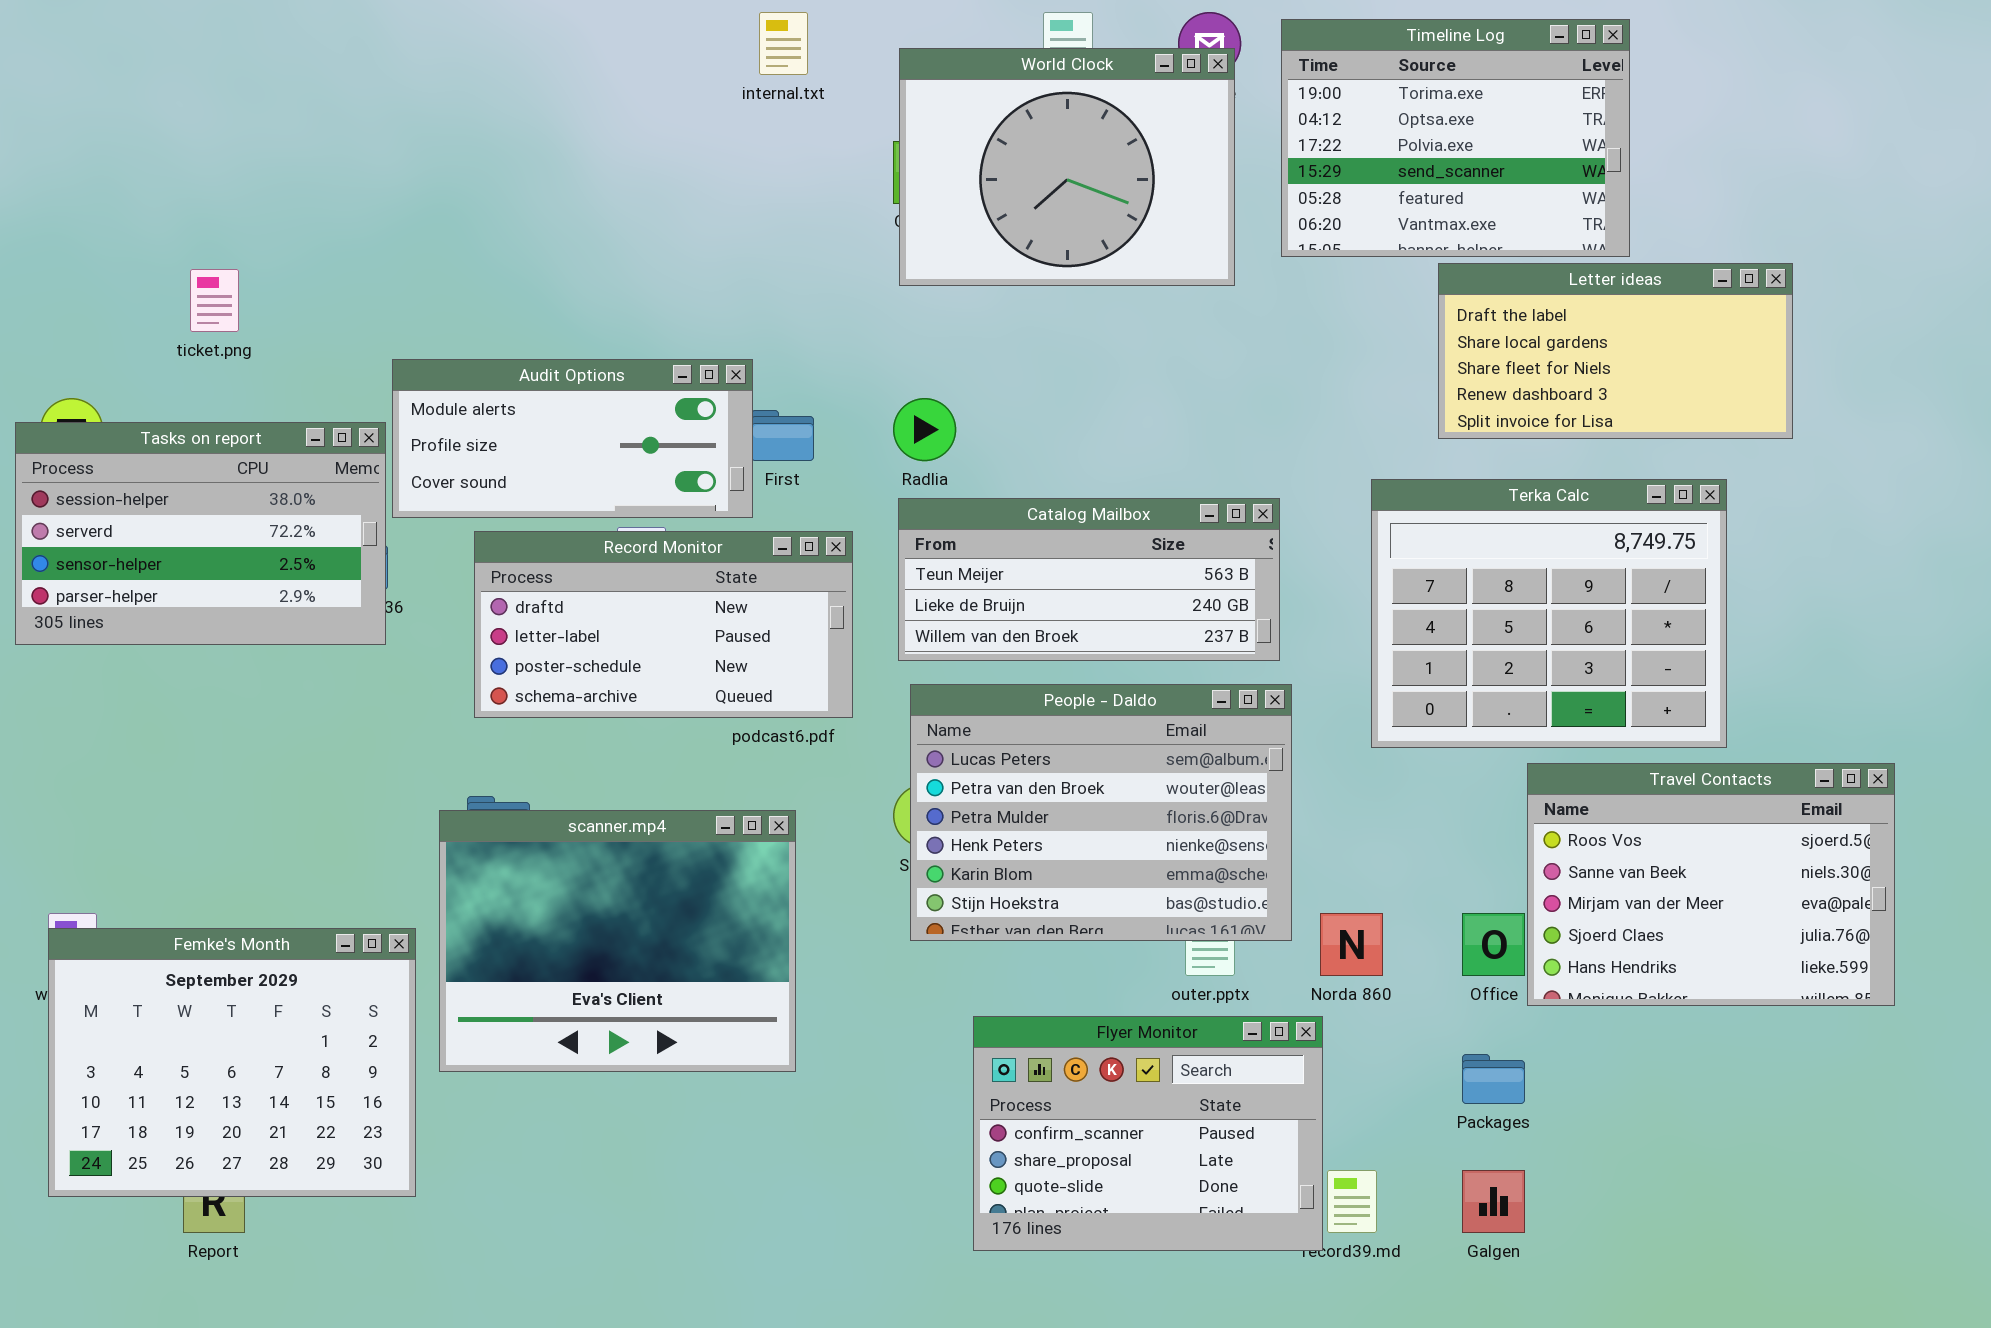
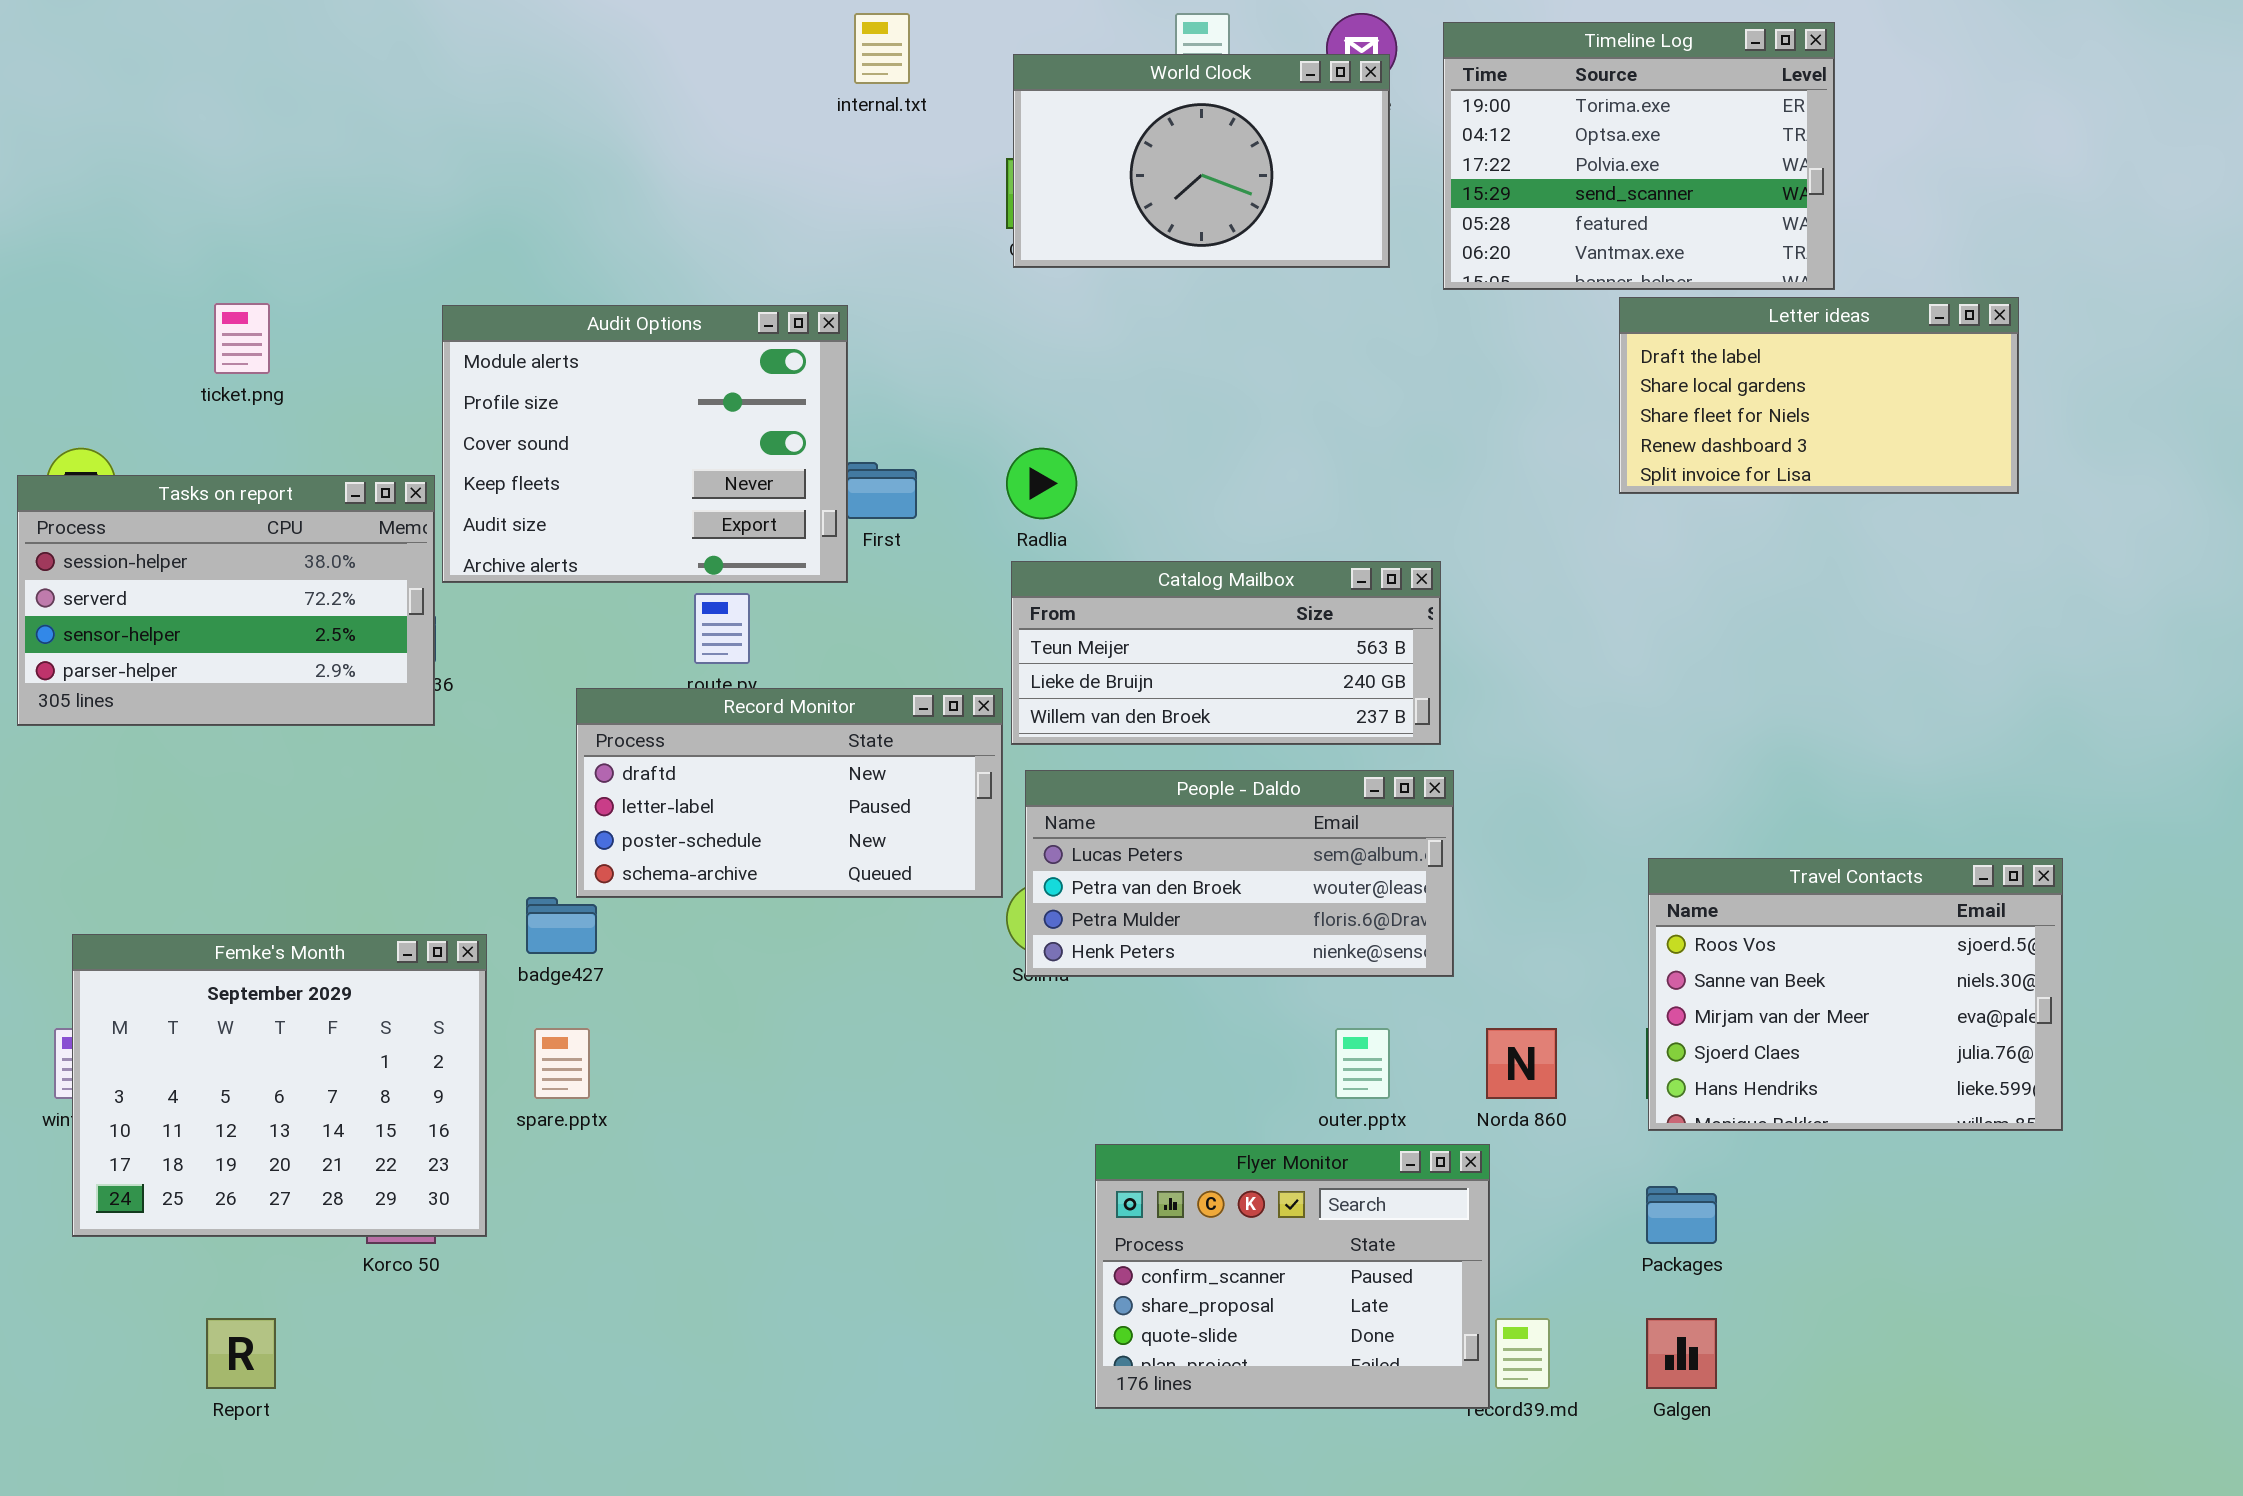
World Clock: [899,48,1235,286] -> [1013,54,1390,268], resized
Audit Options: [392,359,753,518] -> [442,305,848,583], resized
Terka Calc: [1371,479,1727,748] -> none, closed
Record Monitor: [474,531,853,718] -> [576,688,1003,898], moved
People - Daldo: [910,684,1292,941] -> [1025,770,1454,977], resized
Travel Contacts: [1527,763,1895,1006] -> [1648,858,2063,1131], moved
scanner.mp4: [439,810,796,1072] -> none, closed
Femke's Month: [48,928,416,1197] -> [72,934,487,1237], moved

